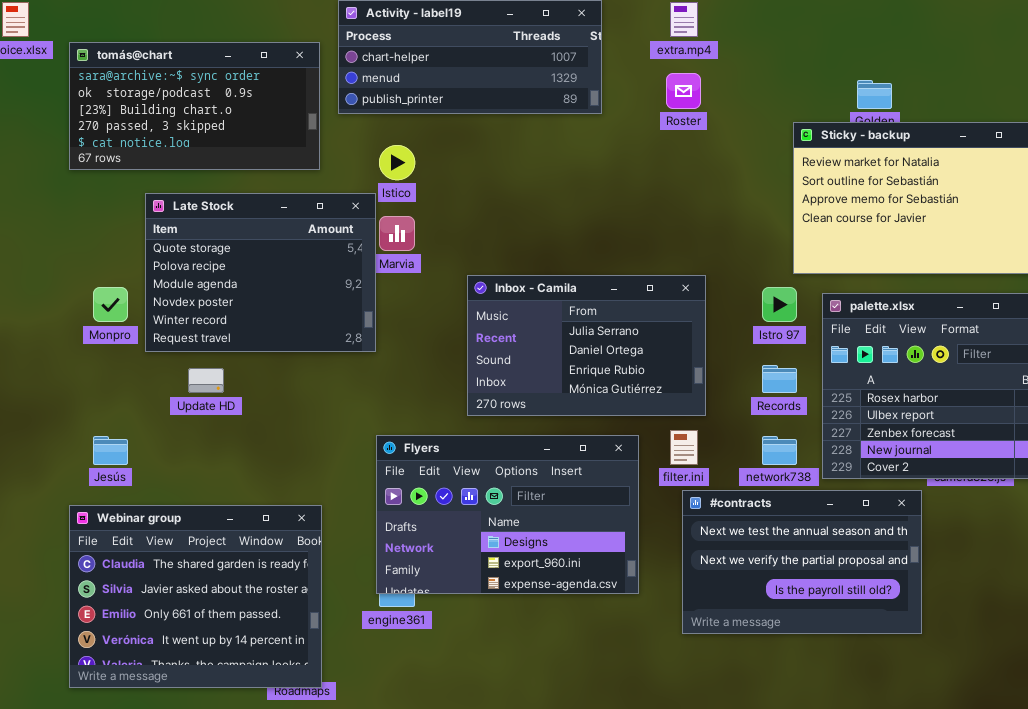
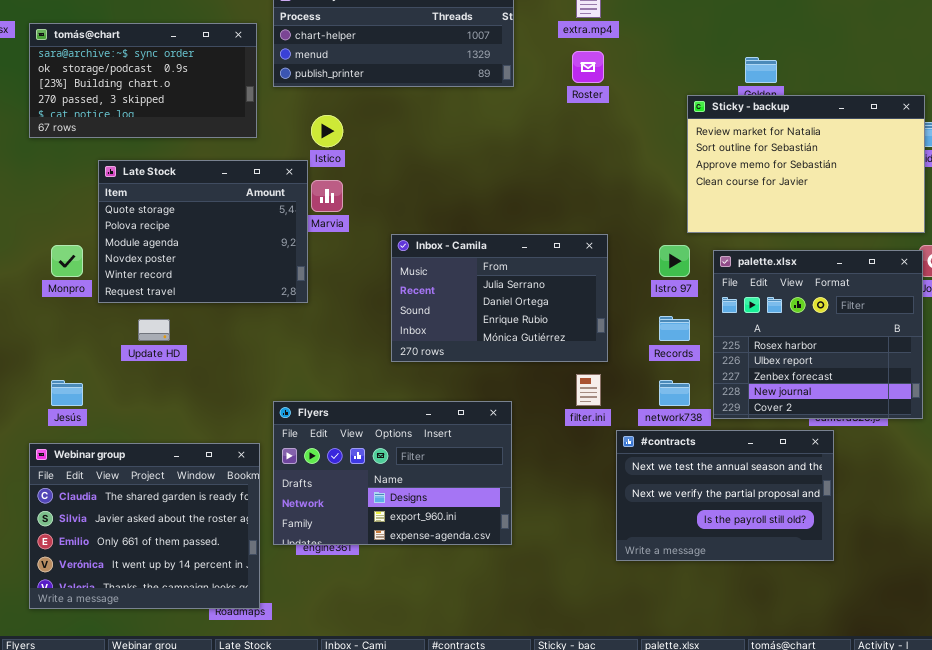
Flyers: [376,435,639,594] -> [273,401,512,545], moved
#contracts: [682,490,922,634] -> [616,430,834,561], moved

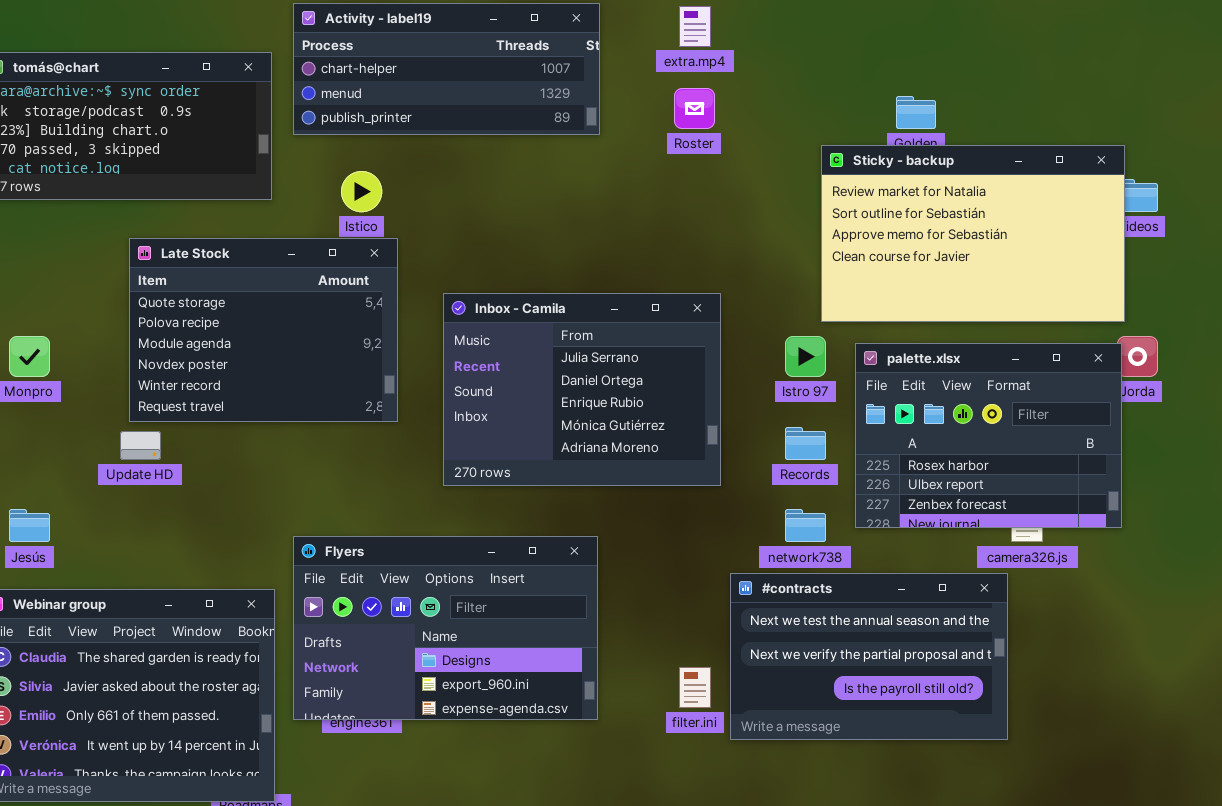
Late Stock: [98,160,308,303] -> [129,238,398,422], moved
Inbox - Camila: [391,234,608,362] -> [443,293,721,486], resized
palette.xlsx: [713,250,923,419] -> [855,343,1122,528], resized
filter.ini: [576,374,601,406] -> [679,667,711,708], moved

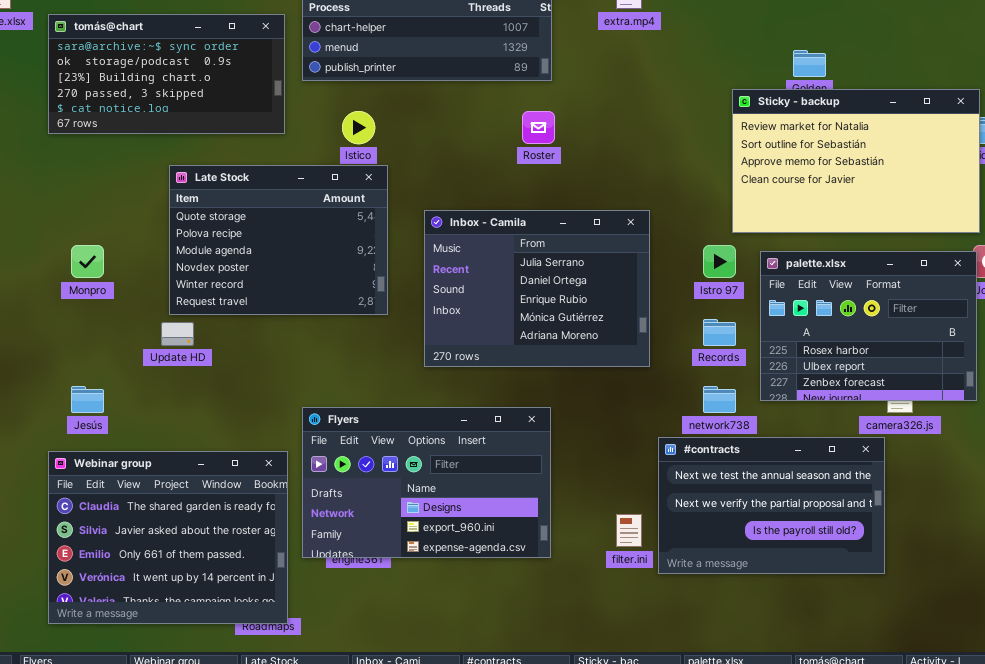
Roster: [674,88,715,129] -> [522,111,555,144], moved

